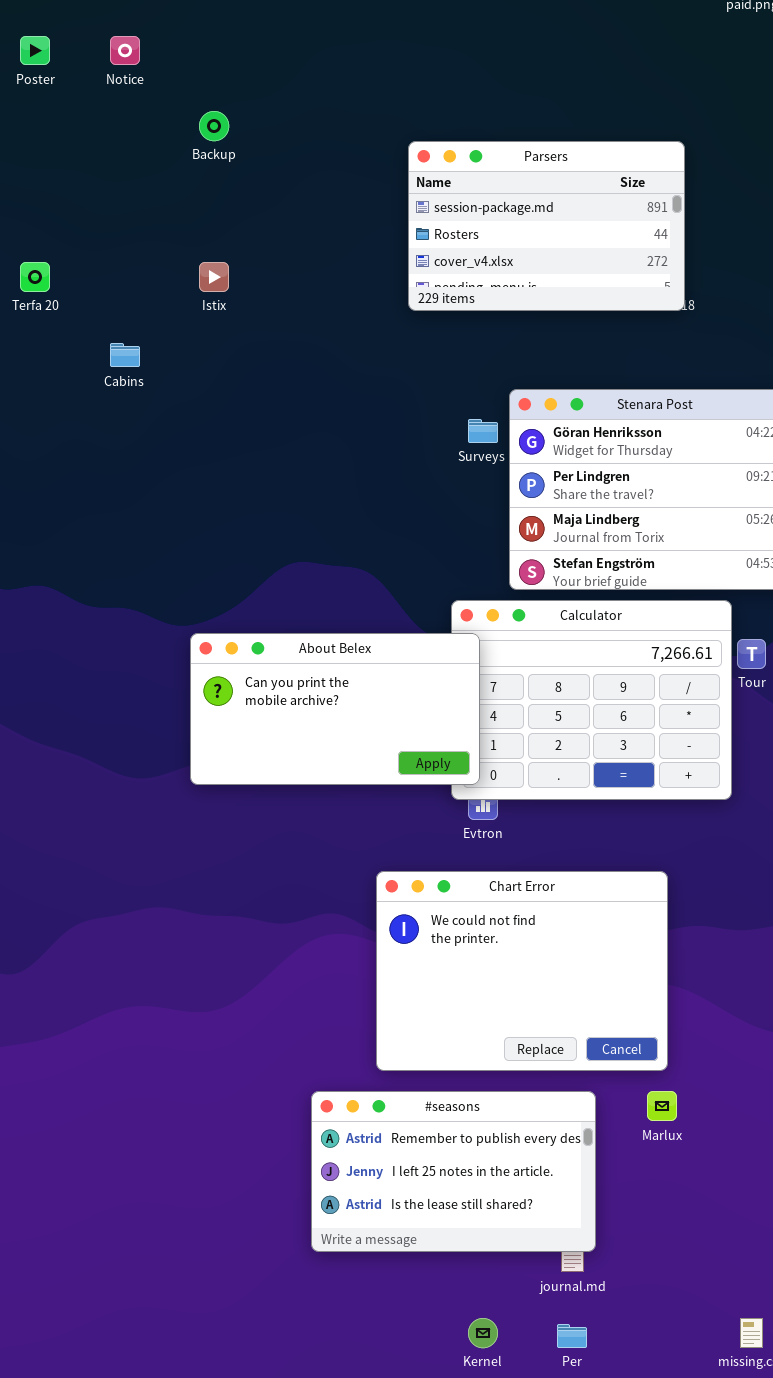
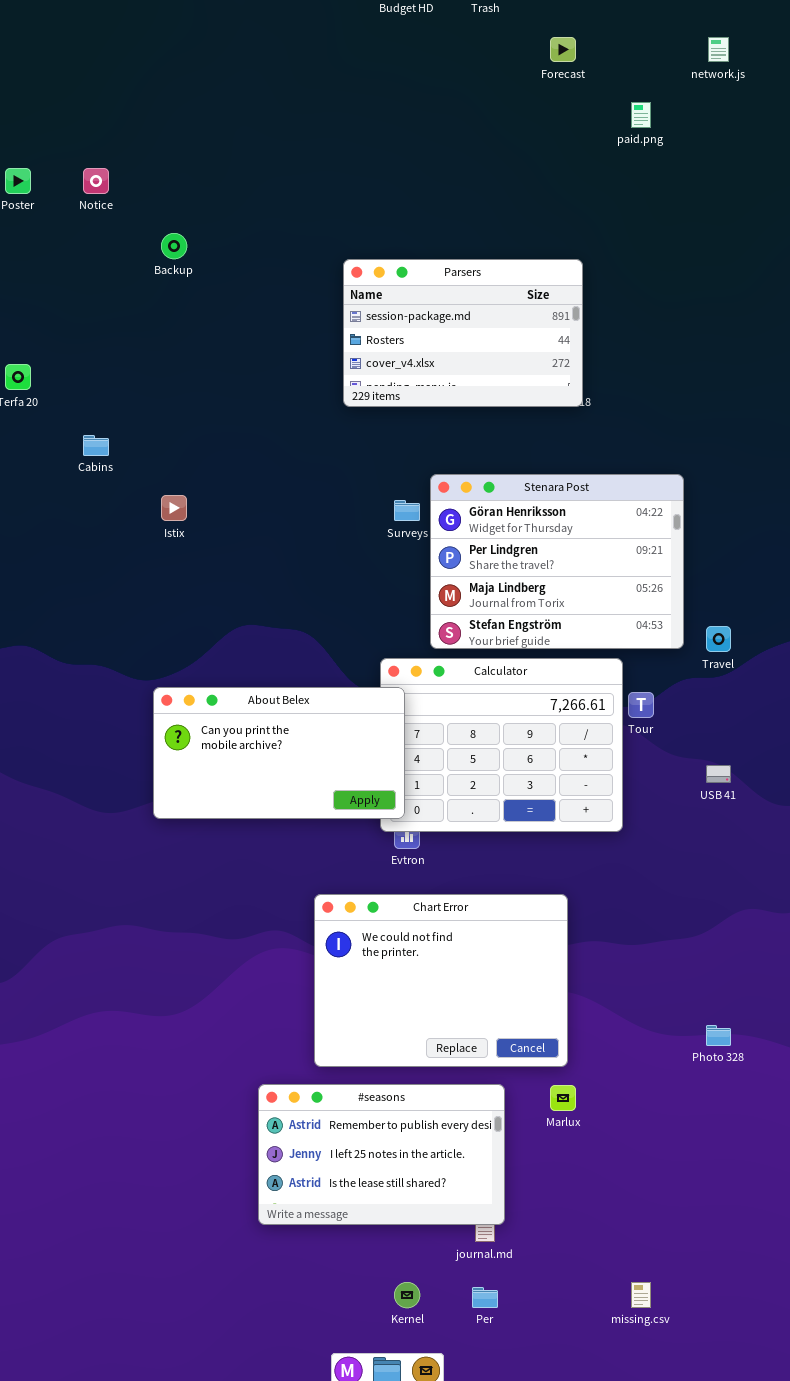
Istix: [199,262,229,292] -> [161,495,187,521], moved

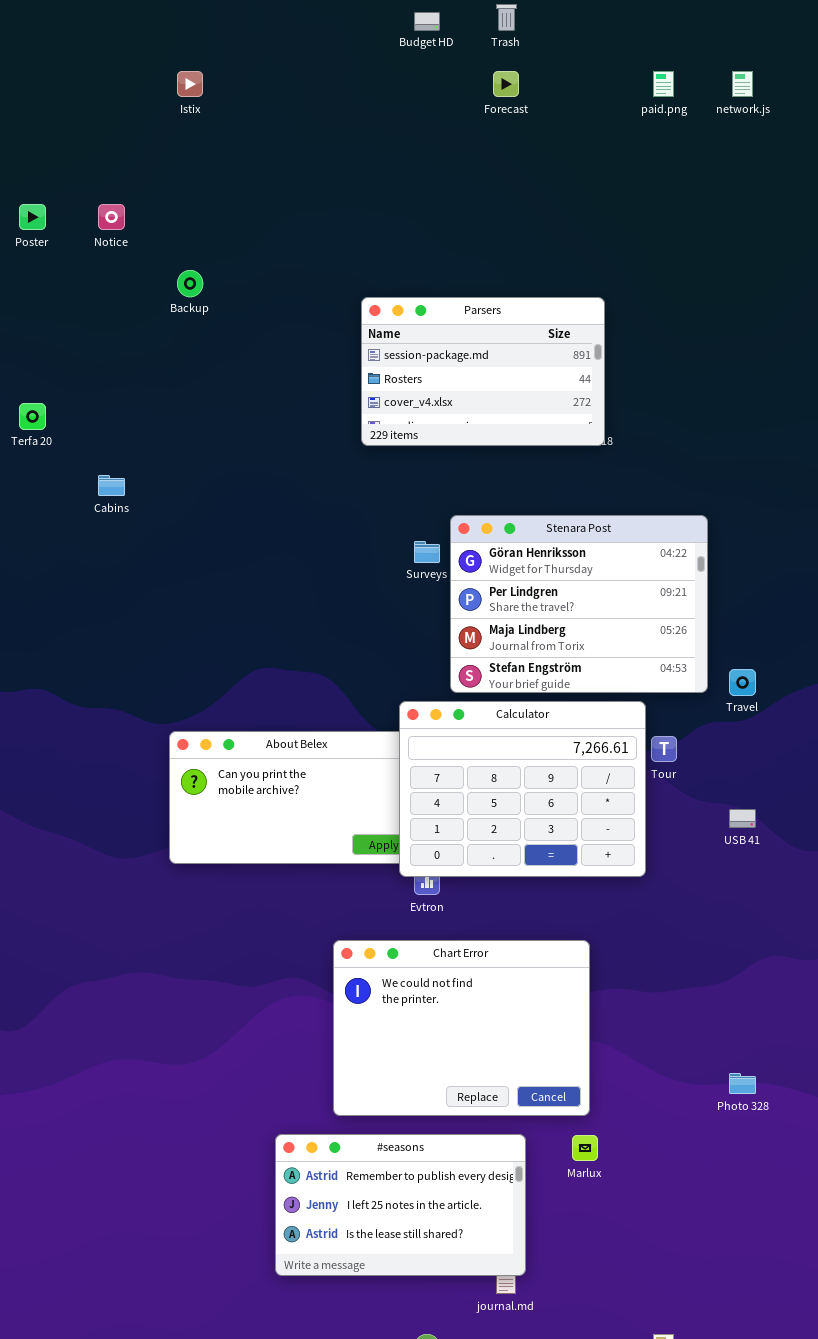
Forecast: [550,37,576,62] -> [493,71,519,97], moved
paid.png: [631,102,651,128] -> [653,71,674,97], moved
Istix: [161,495,187,521] -> [177,71,203,97], moved
Calculator: [380,658,623,832] -> [399,701,646,877], raised

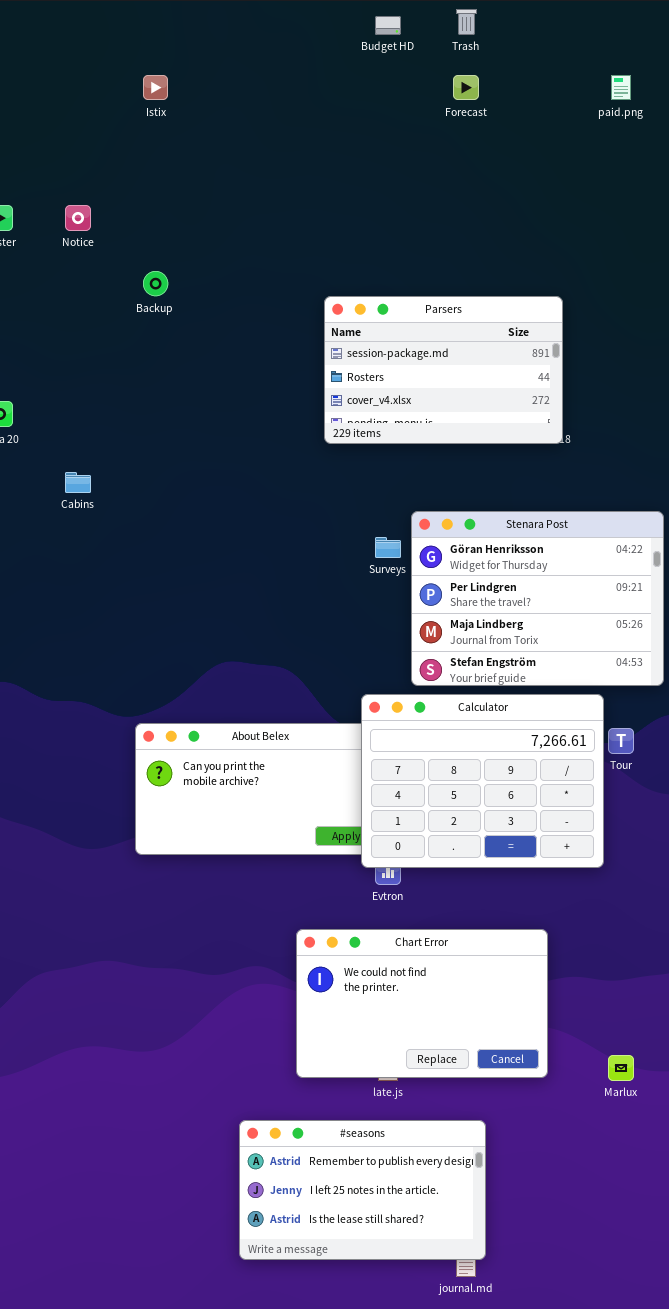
Chart Error: [333,940,590,1116] -> [296,929,548,1078], resized
Marlux: [572,1135,598,1161] -> [608,1055,634,1081], moved

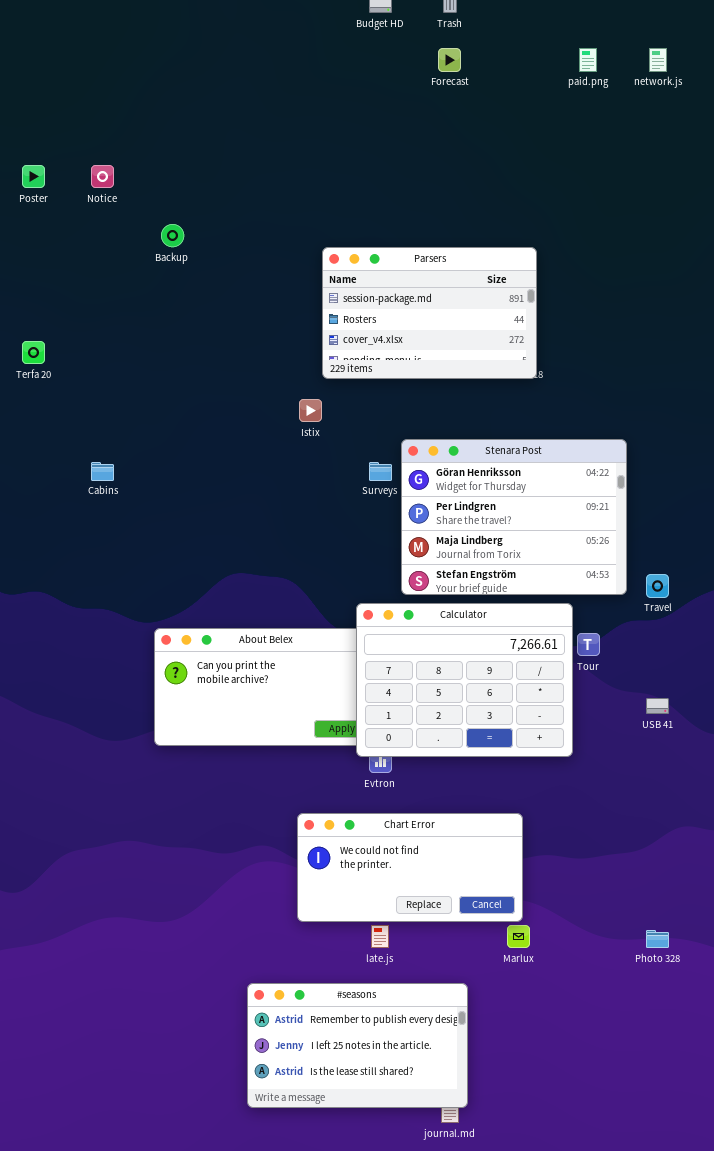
Istix: [143,75,168,100] -> [299,399,322,422], moved
Cabins: [65,472,91,493] -> [91,462,114,481], moved
Chart Error: [296,929,548,1078] -> [297,813,523,922], resized
Marlux: [608,1055,634,1081] -> [507,925,530,948], moved

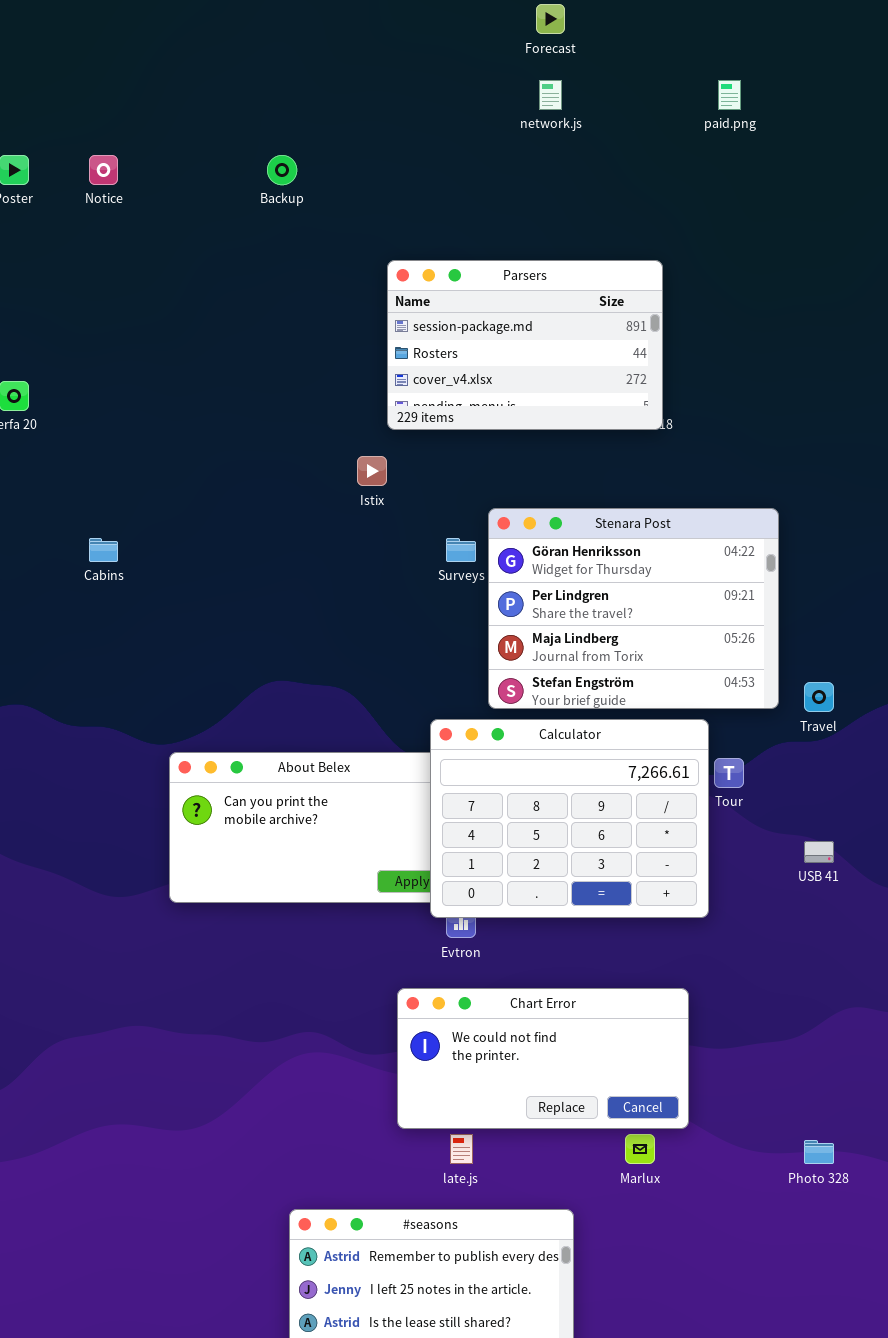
paid.png: [579,48,597,72] -> [718,80,741,110], moved
network.js: [649,48,667,72] -> [539,80,562,110], moved
Backup: [161,224,184,247] -> [267,155,297,185], moved
Chart Error: [297,813,523,922] -> [397,988,689,1129], moved

